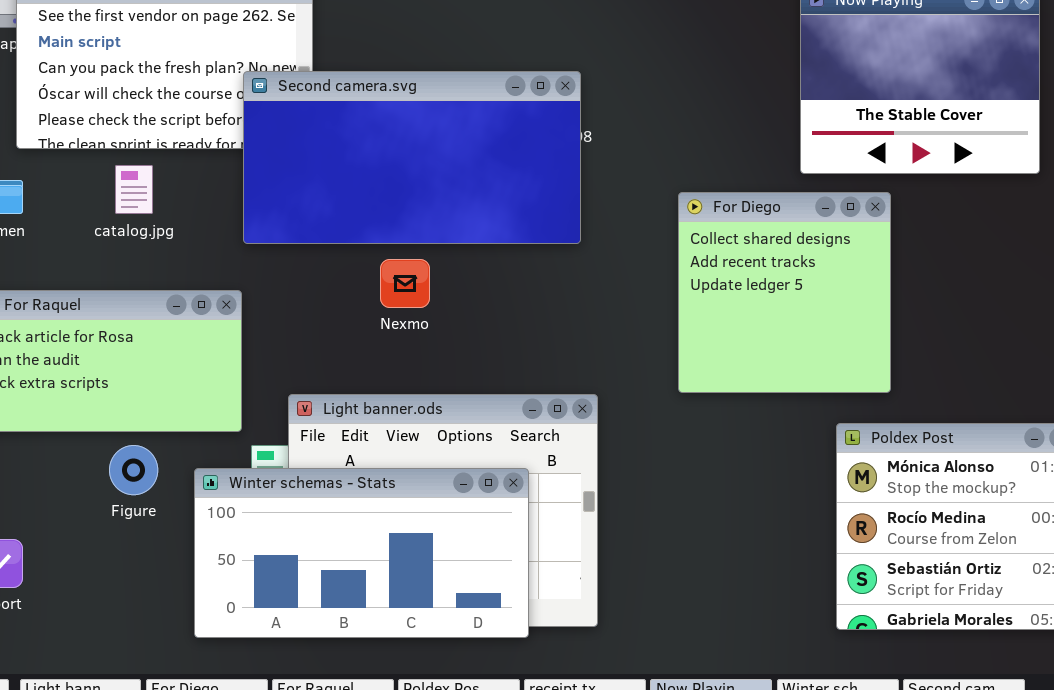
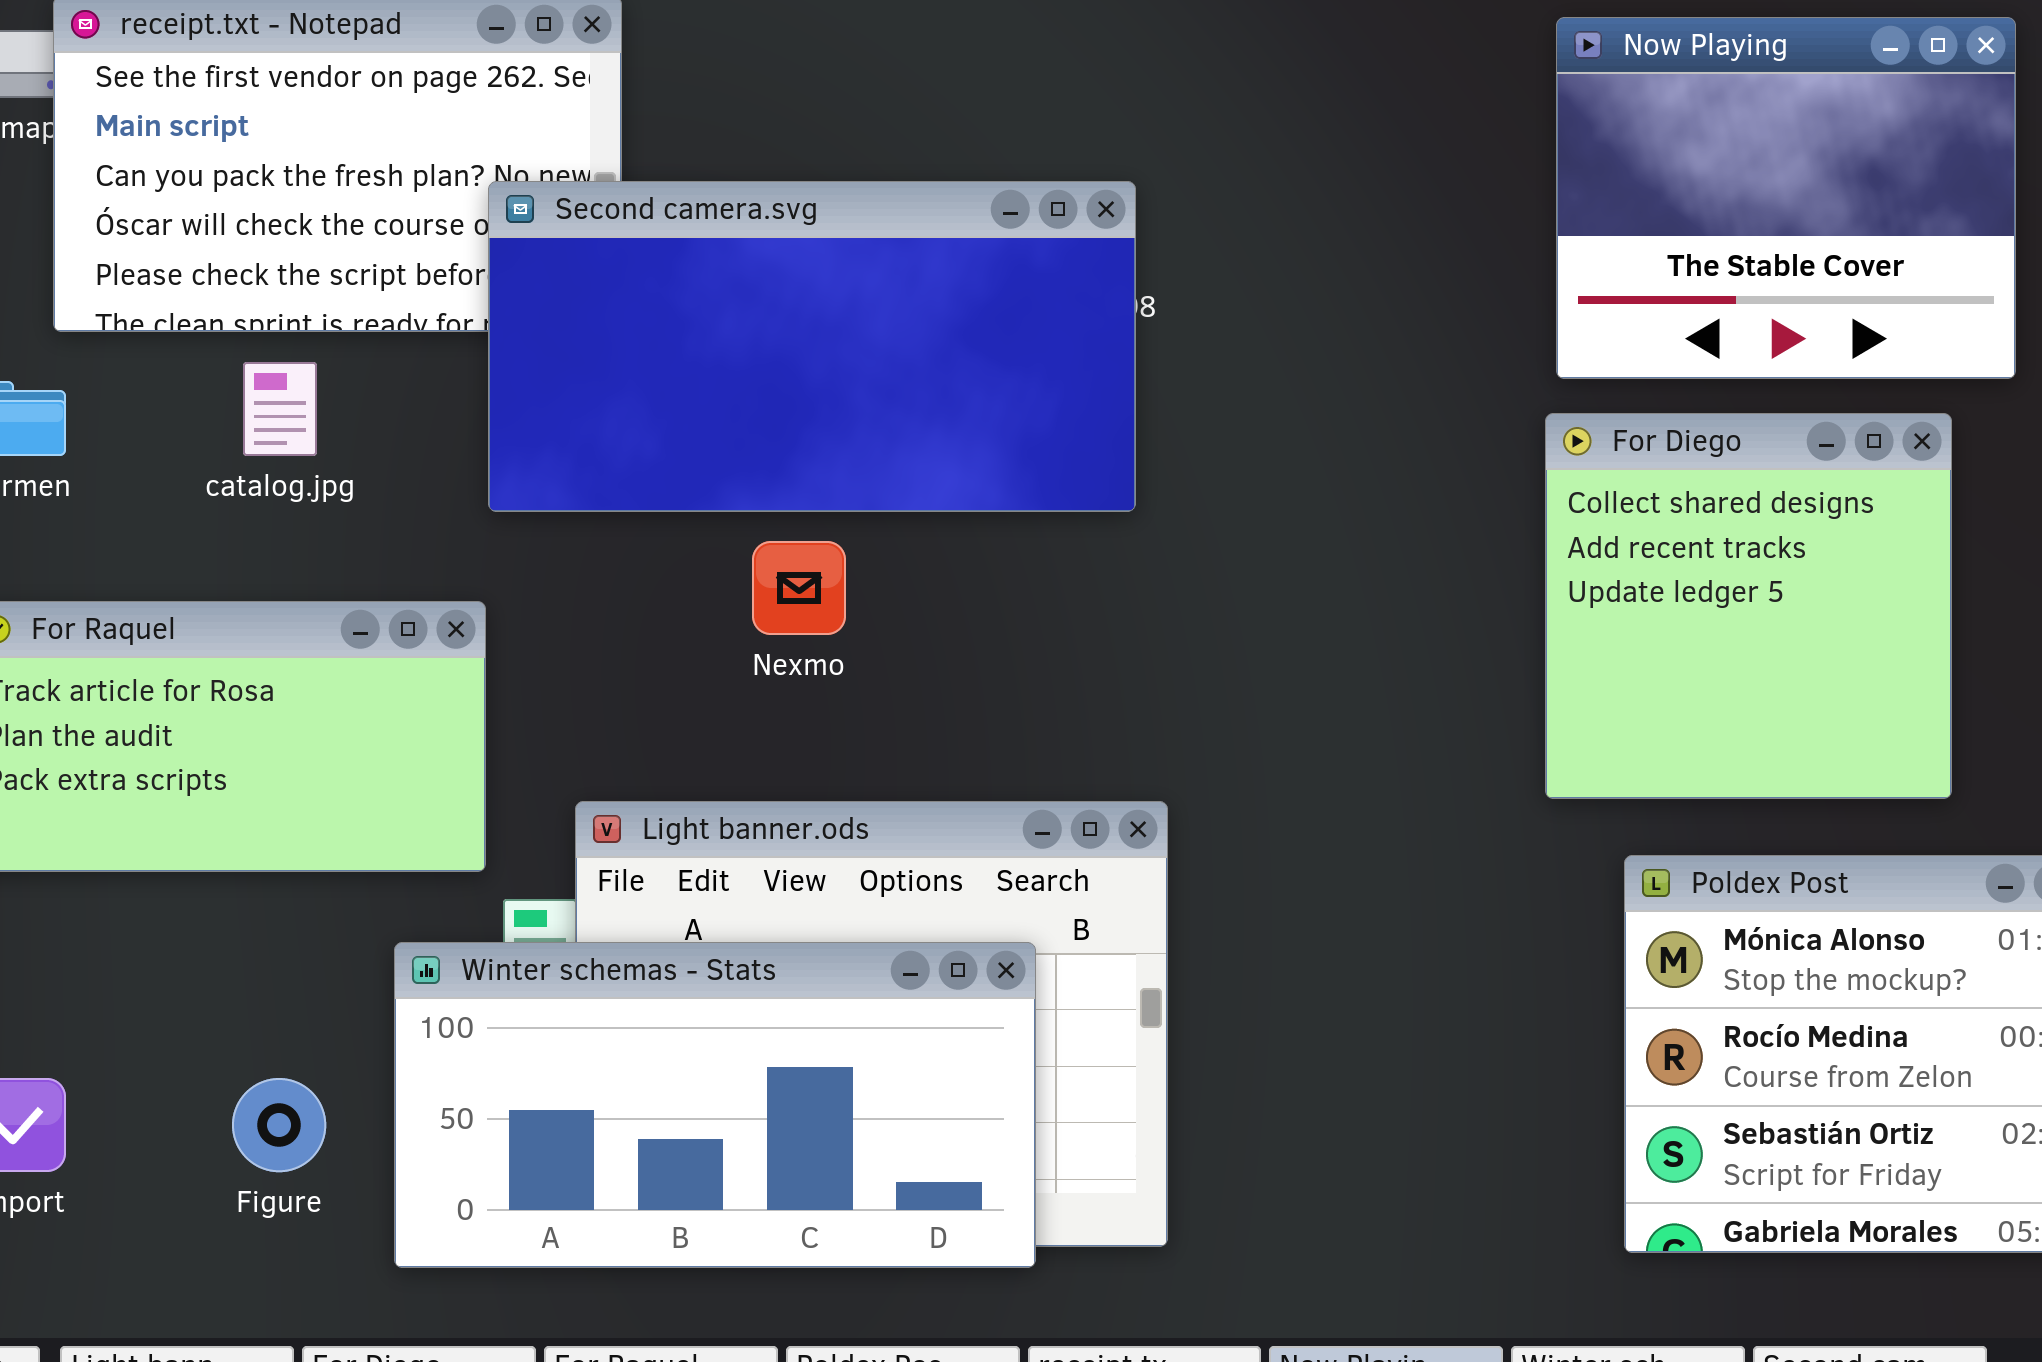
For Diego: [678,192,891,393] -> [1545,413,1952,799], moved
Figure: [109,445,158,495] -> [232,1078,326,1172], moved

